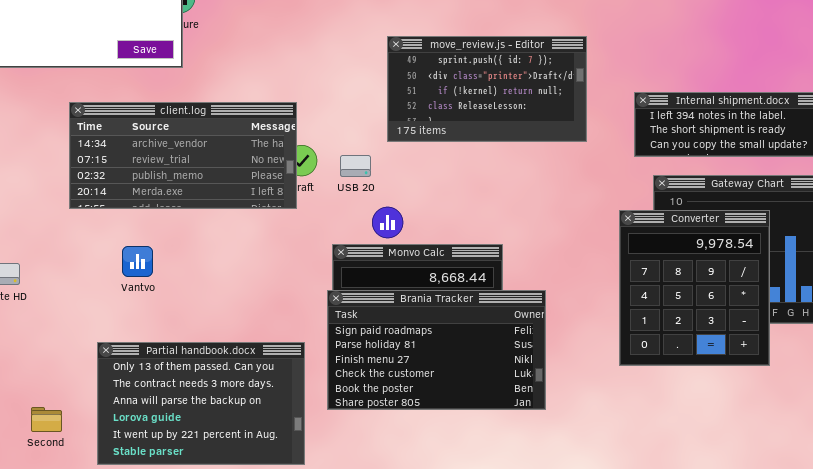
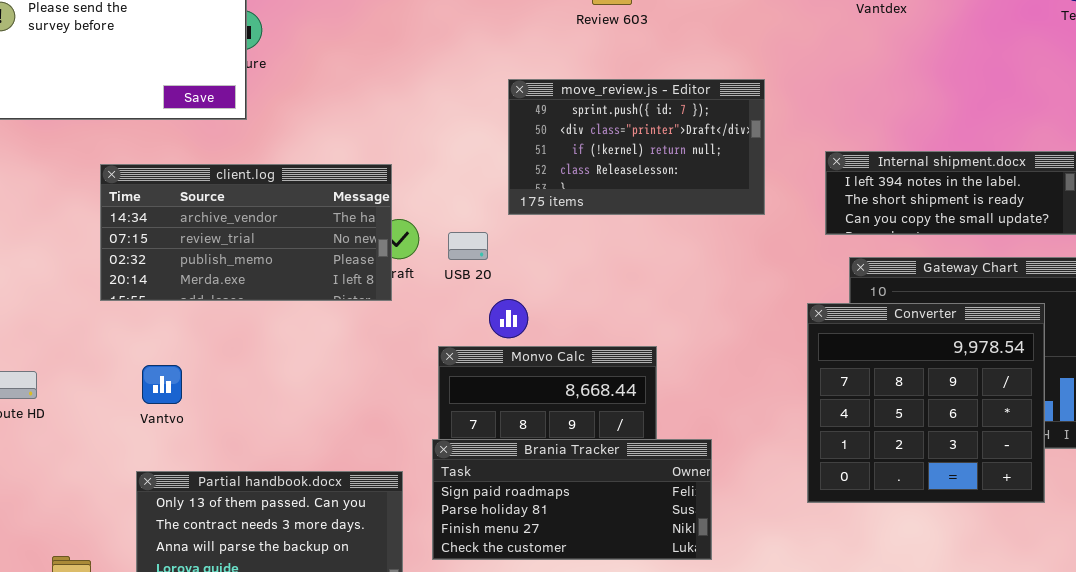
Converter: [619,210,770,366] -> [807,303,1045,503], resized
Vantvo: [122,246,153,277] -> [142,365,182,404], moved
Brania Tracker: [327,290,546,410] -> [432,439,712,560], resized

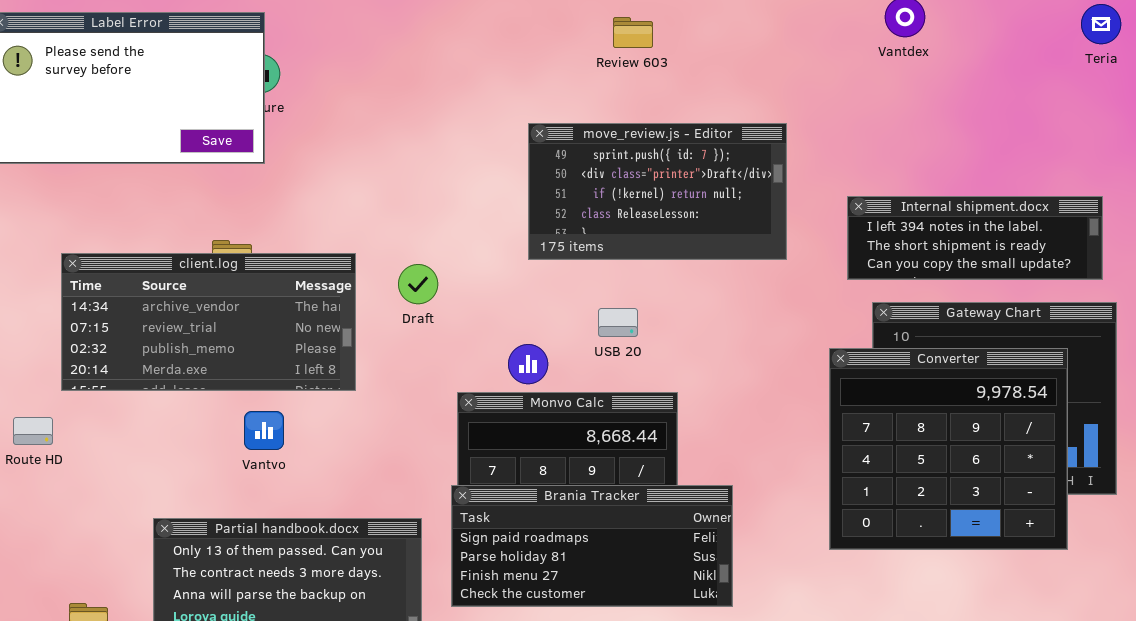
client.log: [100,164,392,301] -> [61,253,356,391], moved
USB 20: [448,232,488,260] -> [598,308,638,337], moved
Vantvo: [142,365,182,404] -> [244,411,284,450], moved

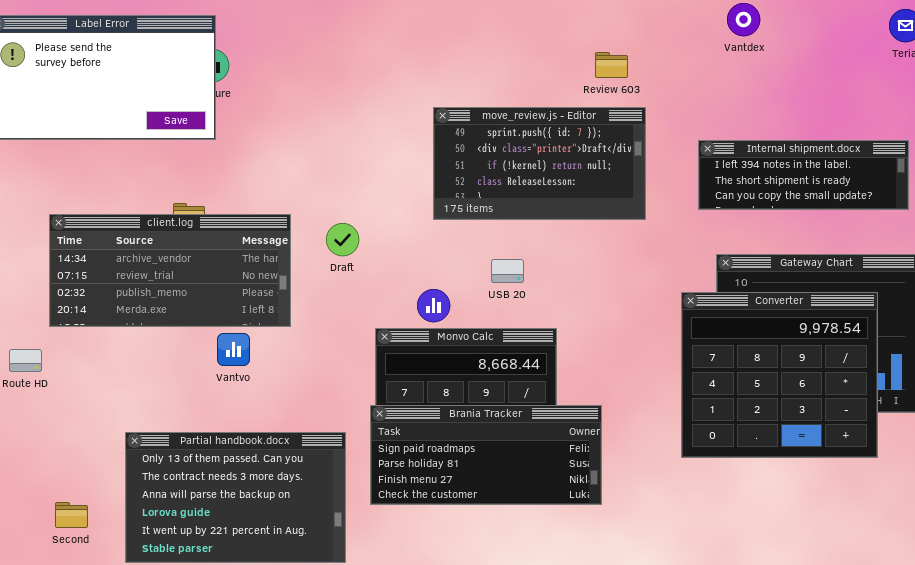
Review 603: [613,17,653,48] -> [595,52,628,78], moved
Internal shipment.docx: [847,196,1103,280] -> [698,140,909,210], moved
Vantvo: [244,411,284,450] -> [217,333,250,366], moved

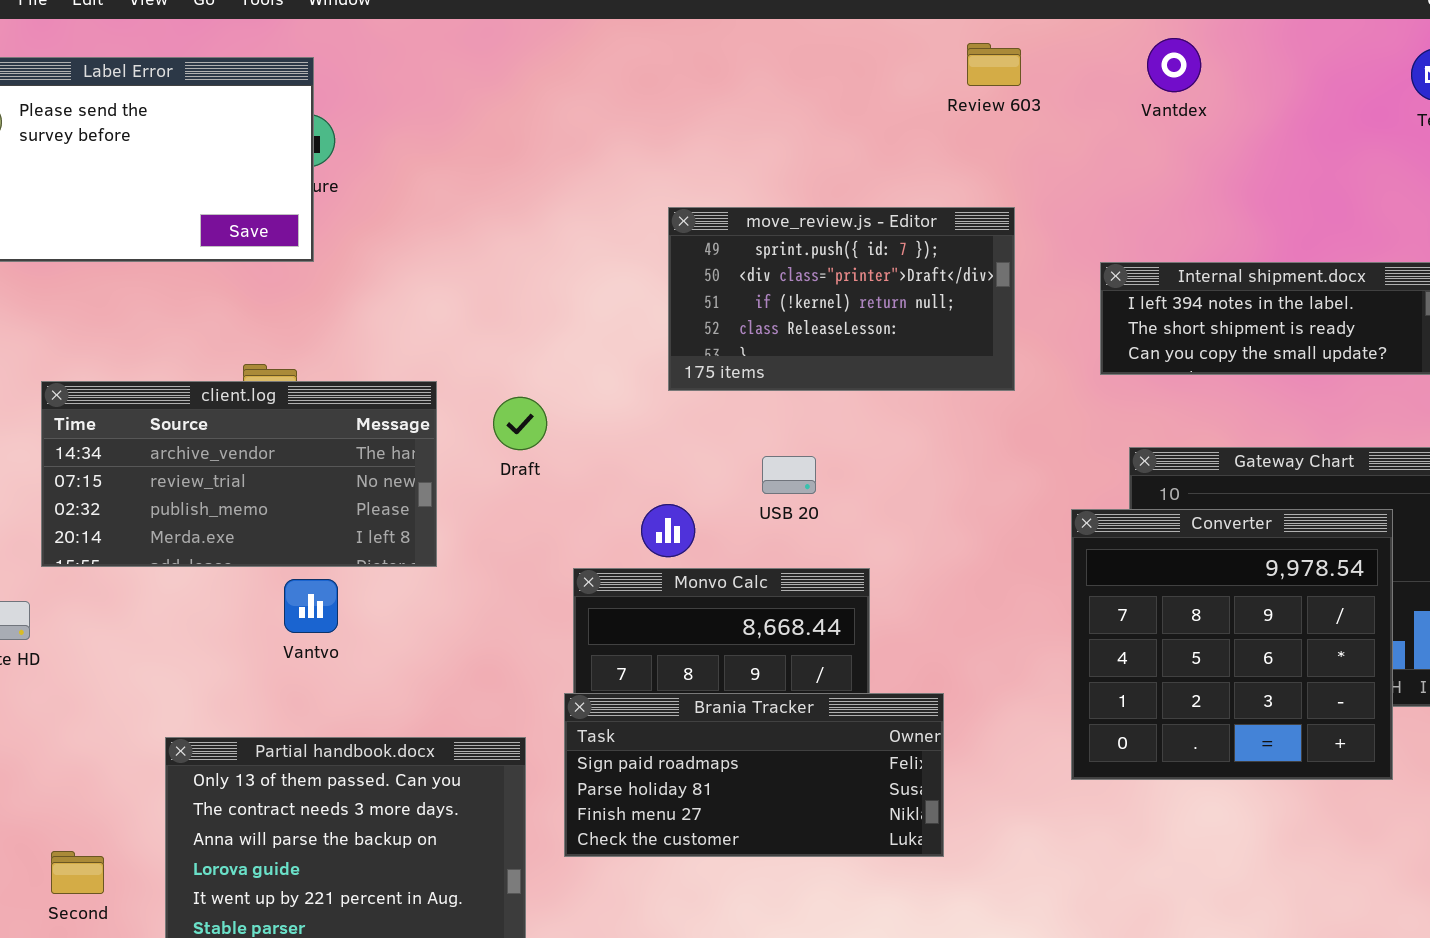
Review 603: [595,52,628,78] -> [967,43,1021,86], moved
Vantvo: [217,333,250,366] -> [284,579,338,633], moved

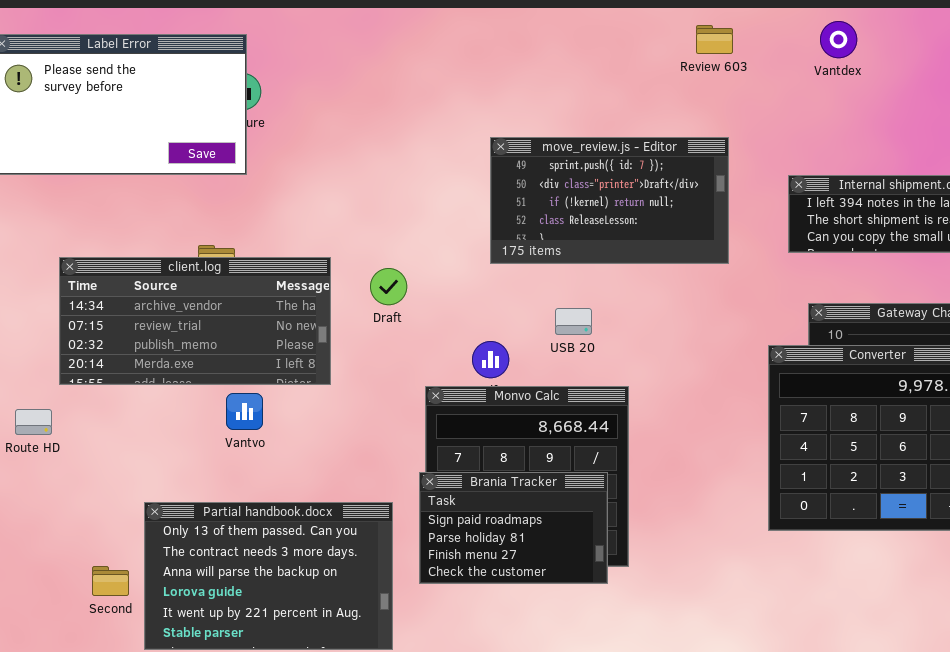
Brania Tracker: [564,693,944,857] -> [419,472,608,584], resized
Second: [51,851,104,894] -> [92,566,129,596], moved

